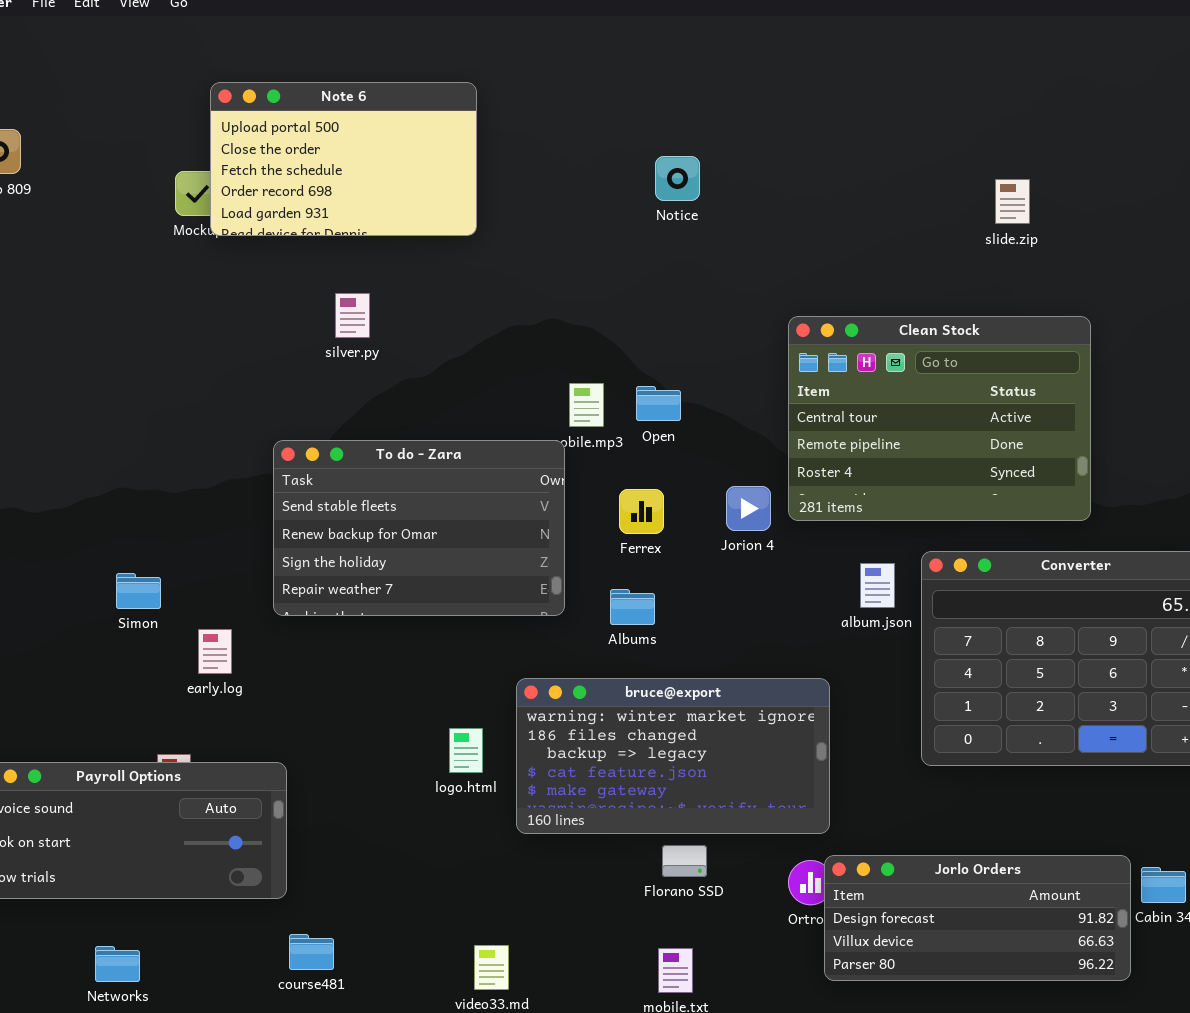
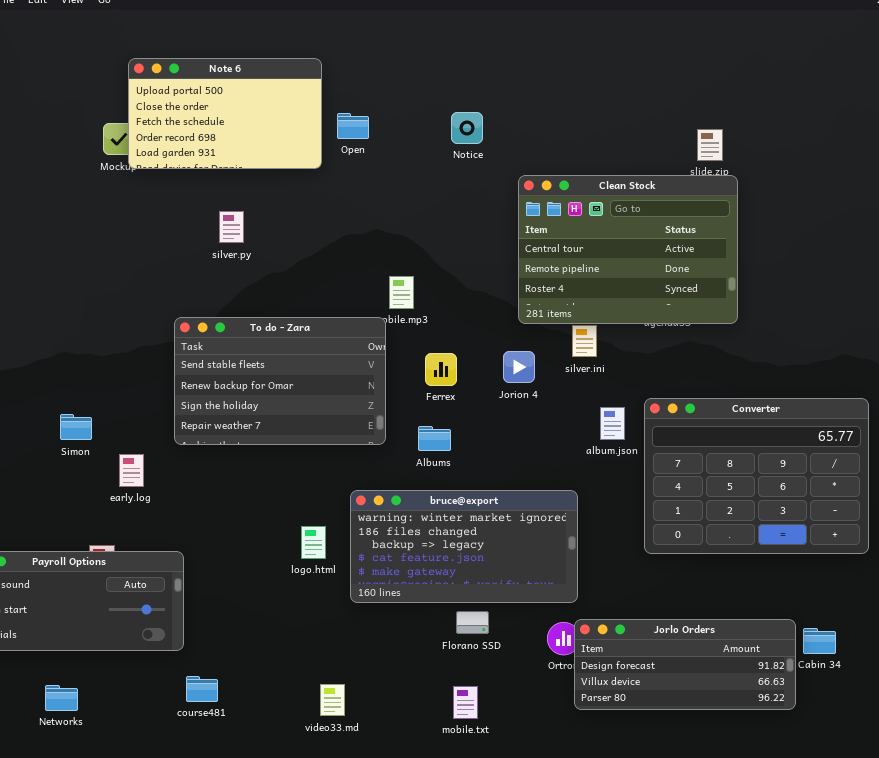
Clean Stock: [788,316,1091,521] -> [518,175,738,324], moved
Open: [636,386,681,421] -> [337,113,369,139], moved

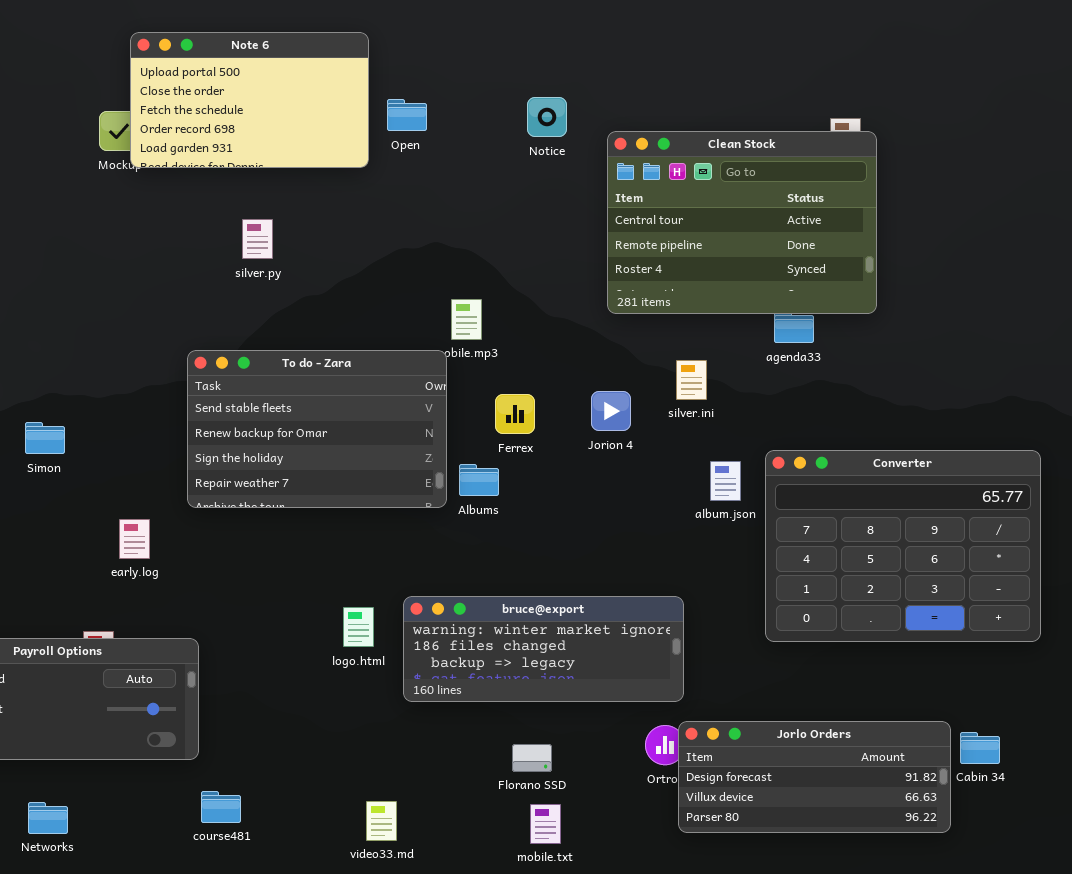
Clean Stock: [518,175,738,324] -> [607,131,877,314], moved
Simon: [60,414,92,440] -> [25,422,65,454], moved
Albums: [418,426,451,451] -> [459,464,499,496], moved
bruce@export: [350,490,578,603] -> [403,596,684,702], resized
Florano SSD: [456,611,489,634] -> [512,744,552,772], moved

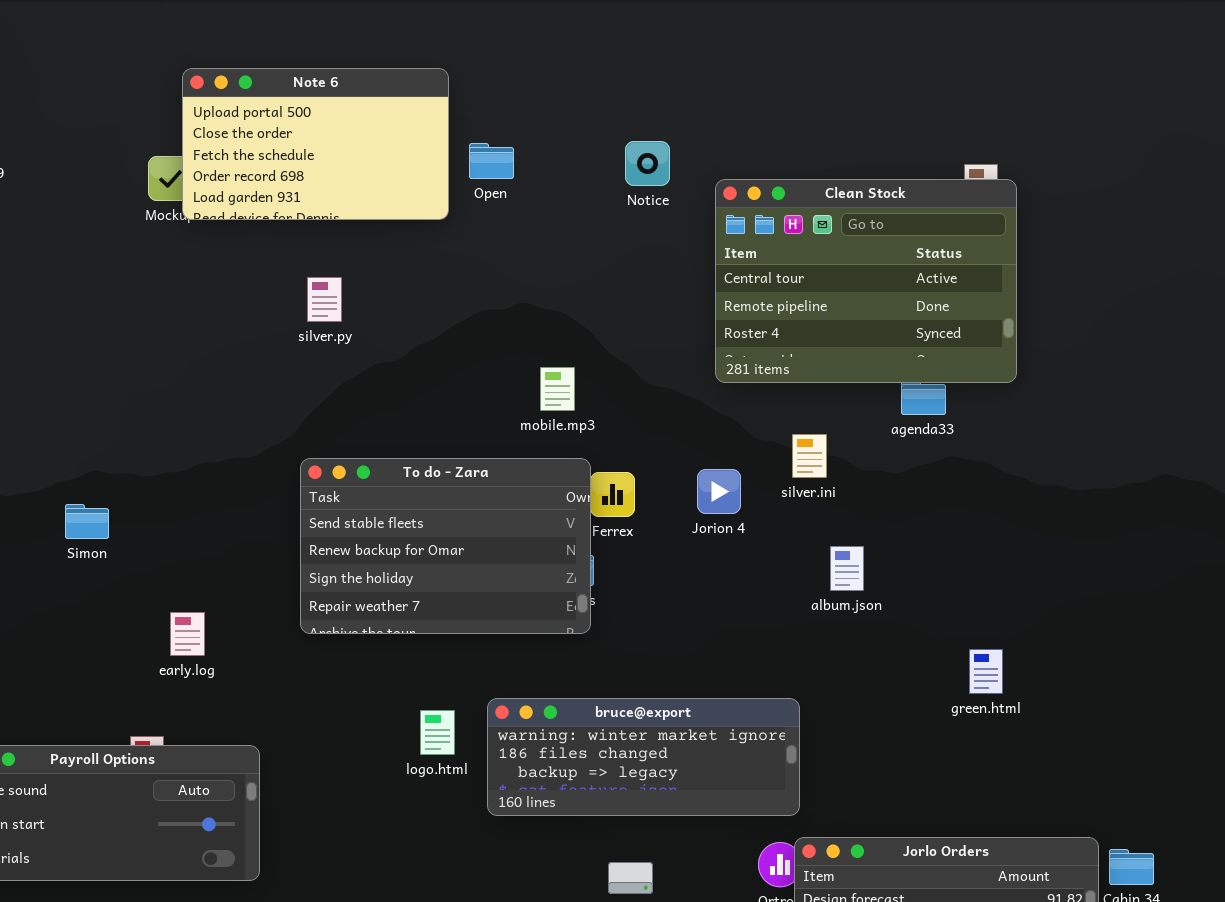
To do - Zara: [187,350,447,508] -> [300,458,591,634], moved
Converter: [765,450,1041,642] -> none, closed

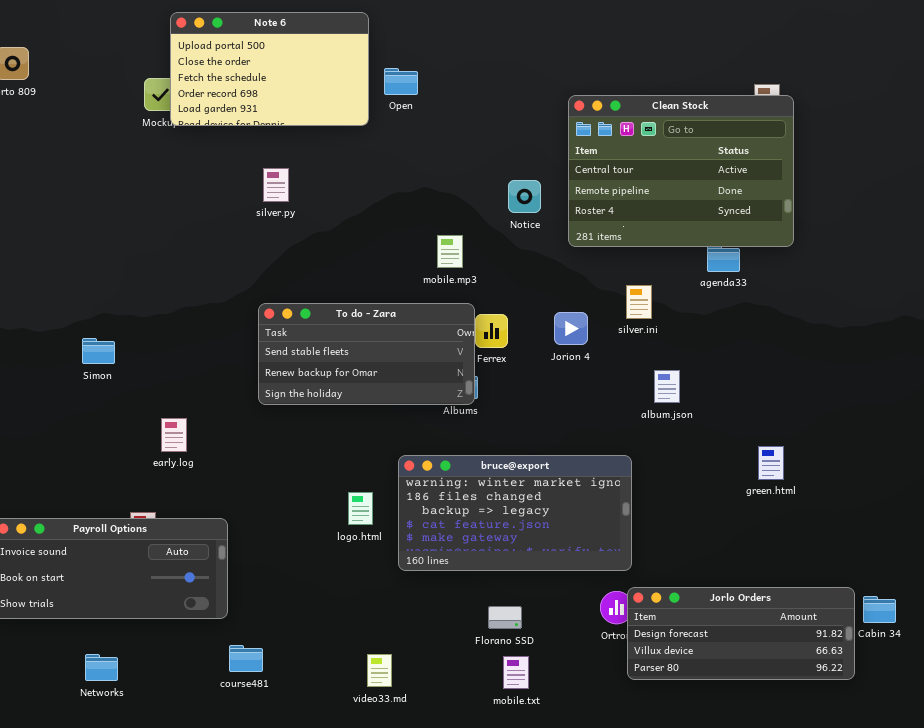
Notice: [625,141,670,186] -> [508,180,541,213], moved
To do - Zara: [300,458,591,634] -> [258,303,475,405], resized
bruce@export: [487,698,800,816] -> [398,455,632,571], resized

